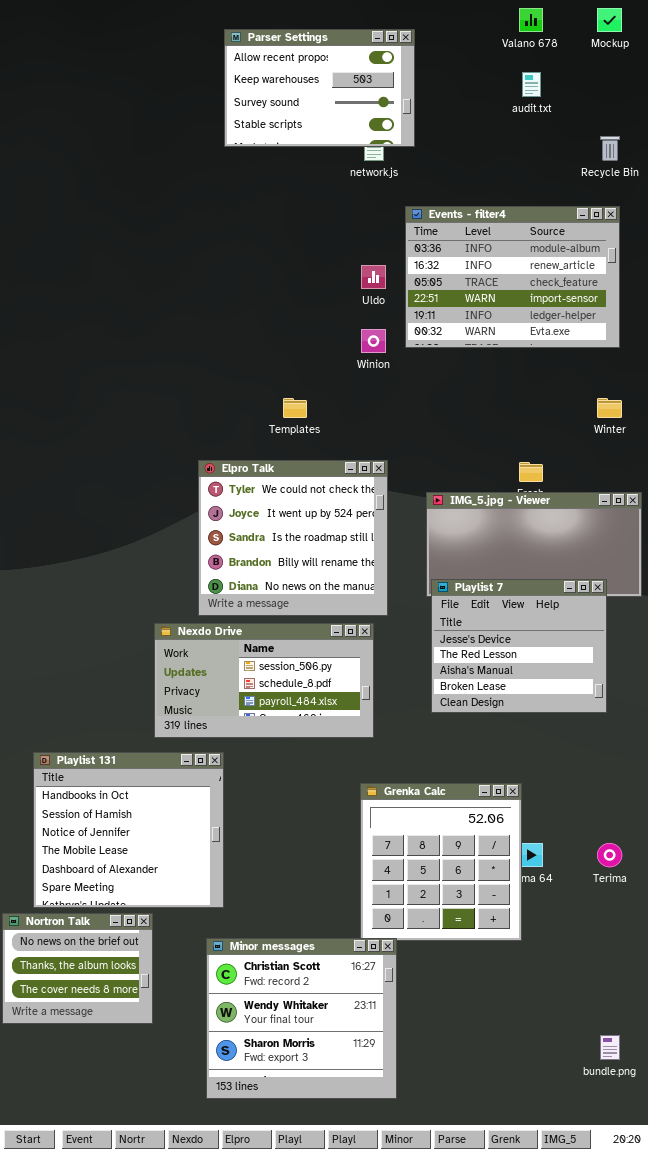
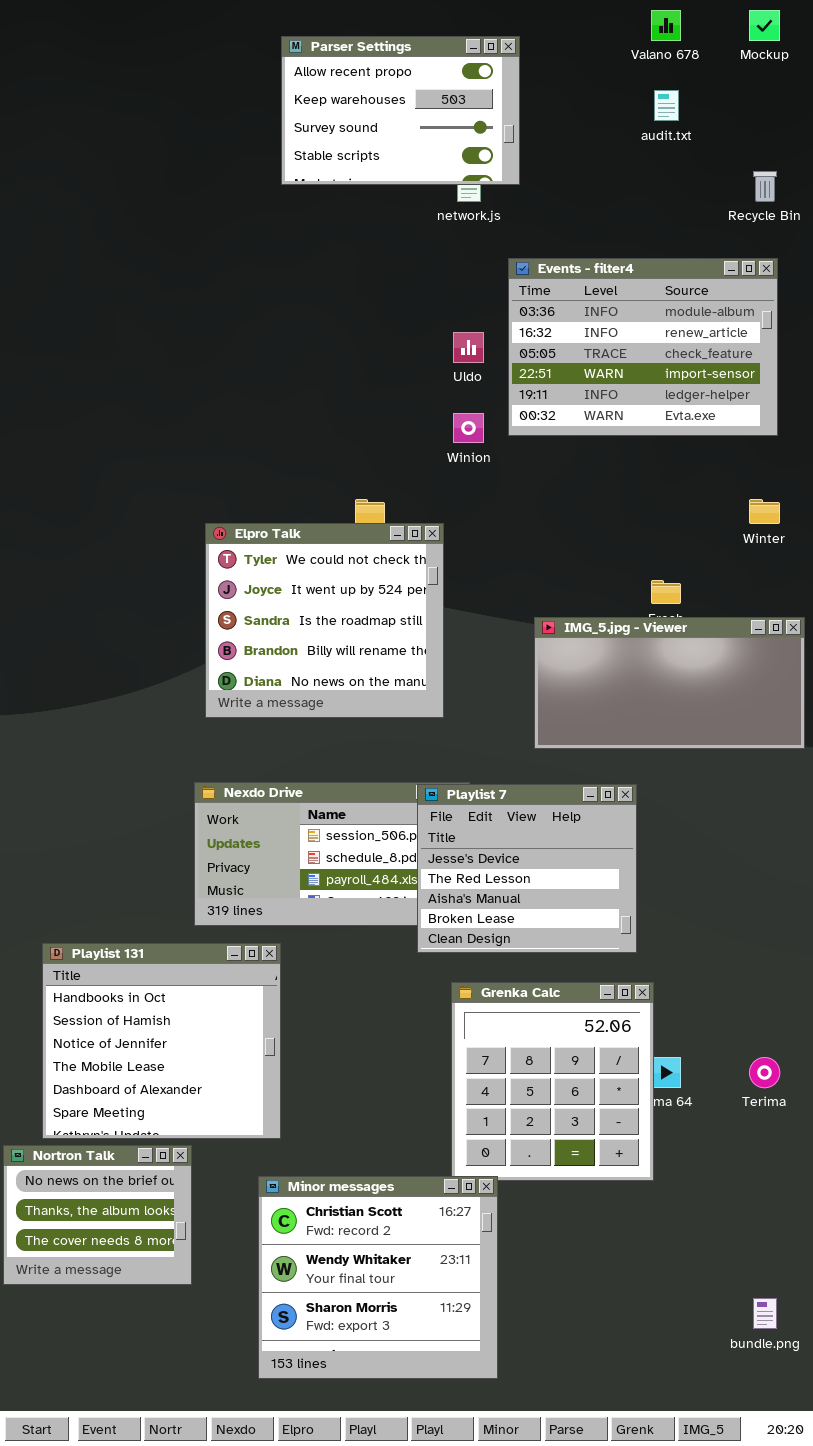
Elpro Talk: [198,460,388,616] -> [205,523,444,718], moved
Playlist 7: [431,579,607,713] -> [417,784,637,953], moved

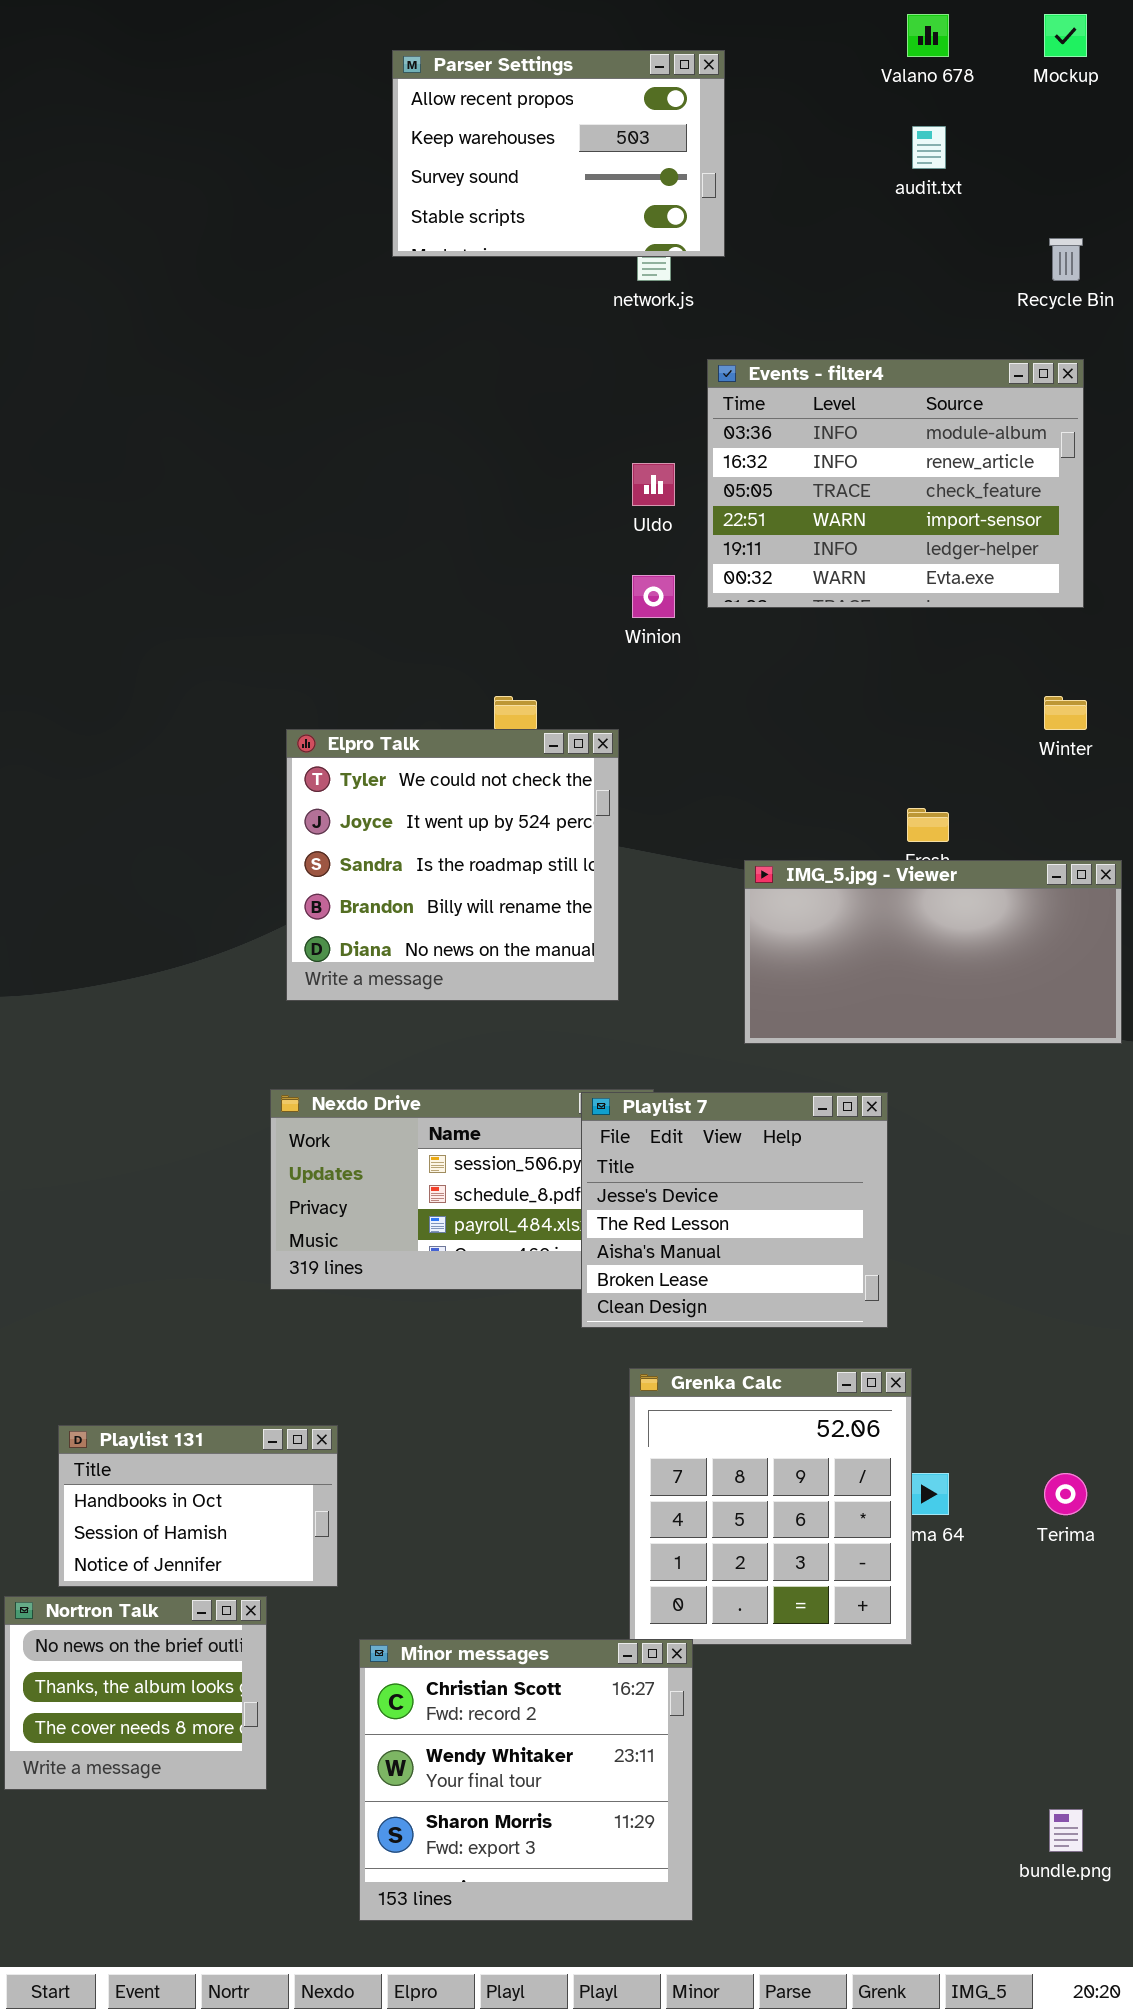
Playlist 131: [42,943,281,1139] -> [58,1425,338,1587], resized

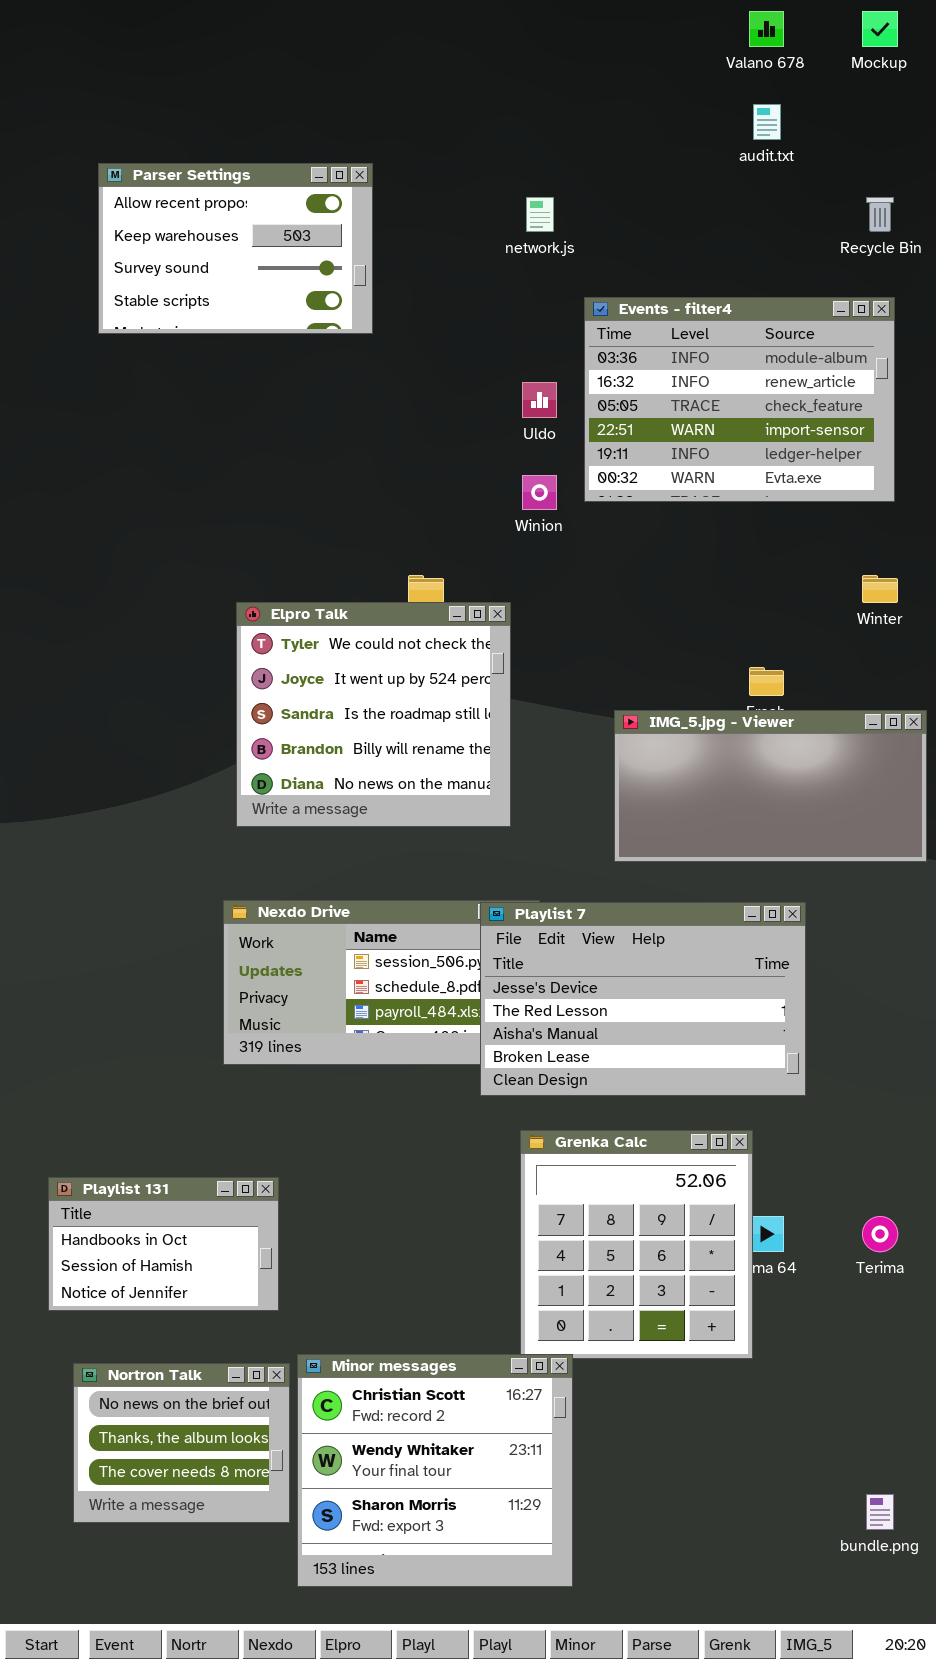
Parser Settings: [392,50,725,257] -> [98,163,373,334], moved
Playlist 7: [581,1092,888,1328] -> [480,902,806,1096], resized
Nortron Talk: [4,1596,267,1790] -> [73,1363,290,1523], moved

